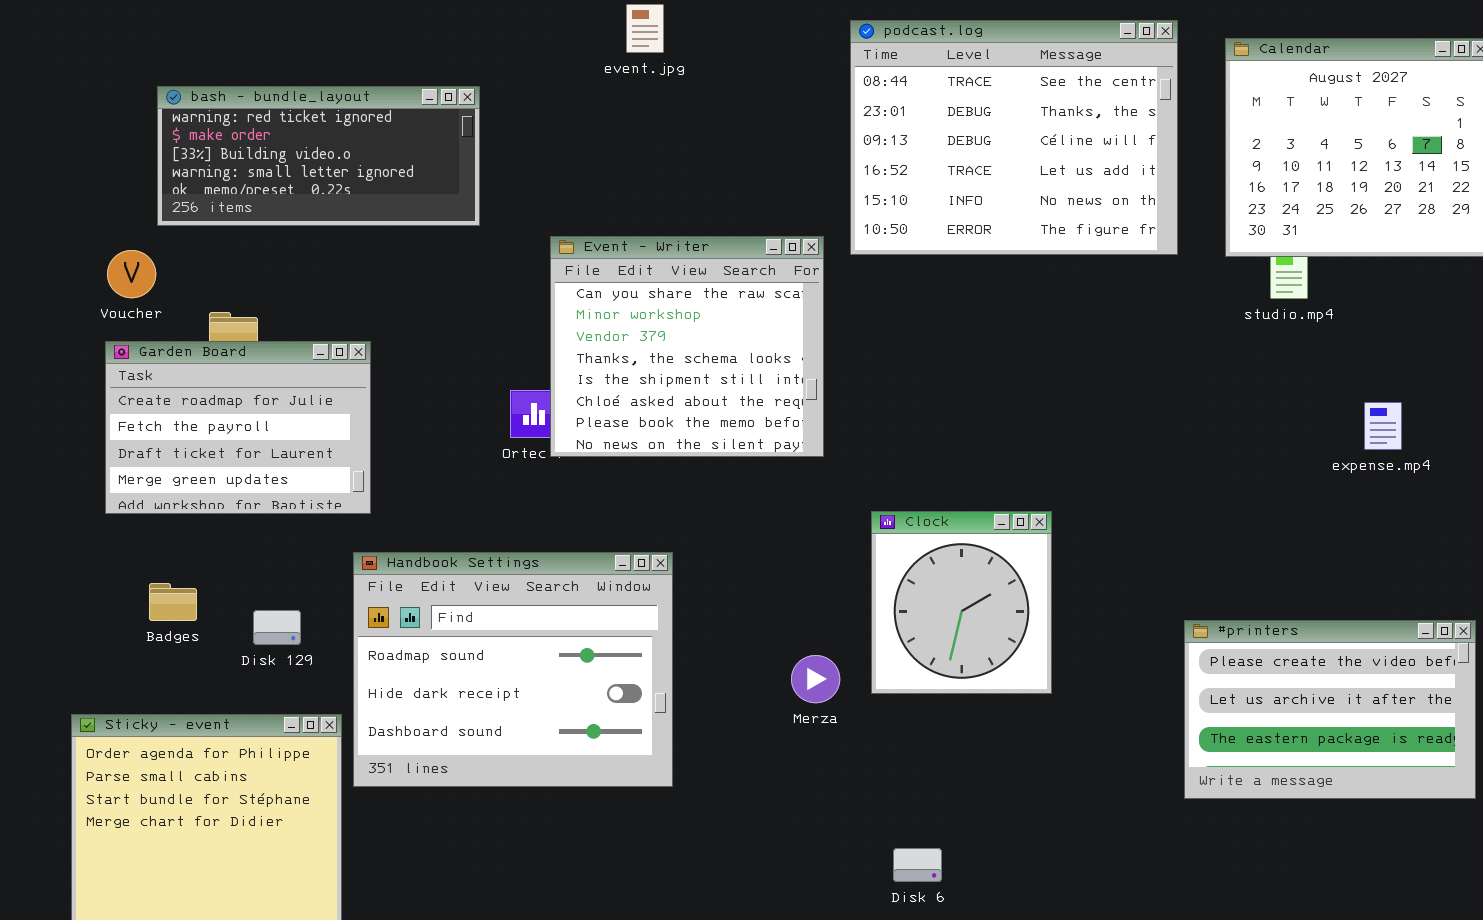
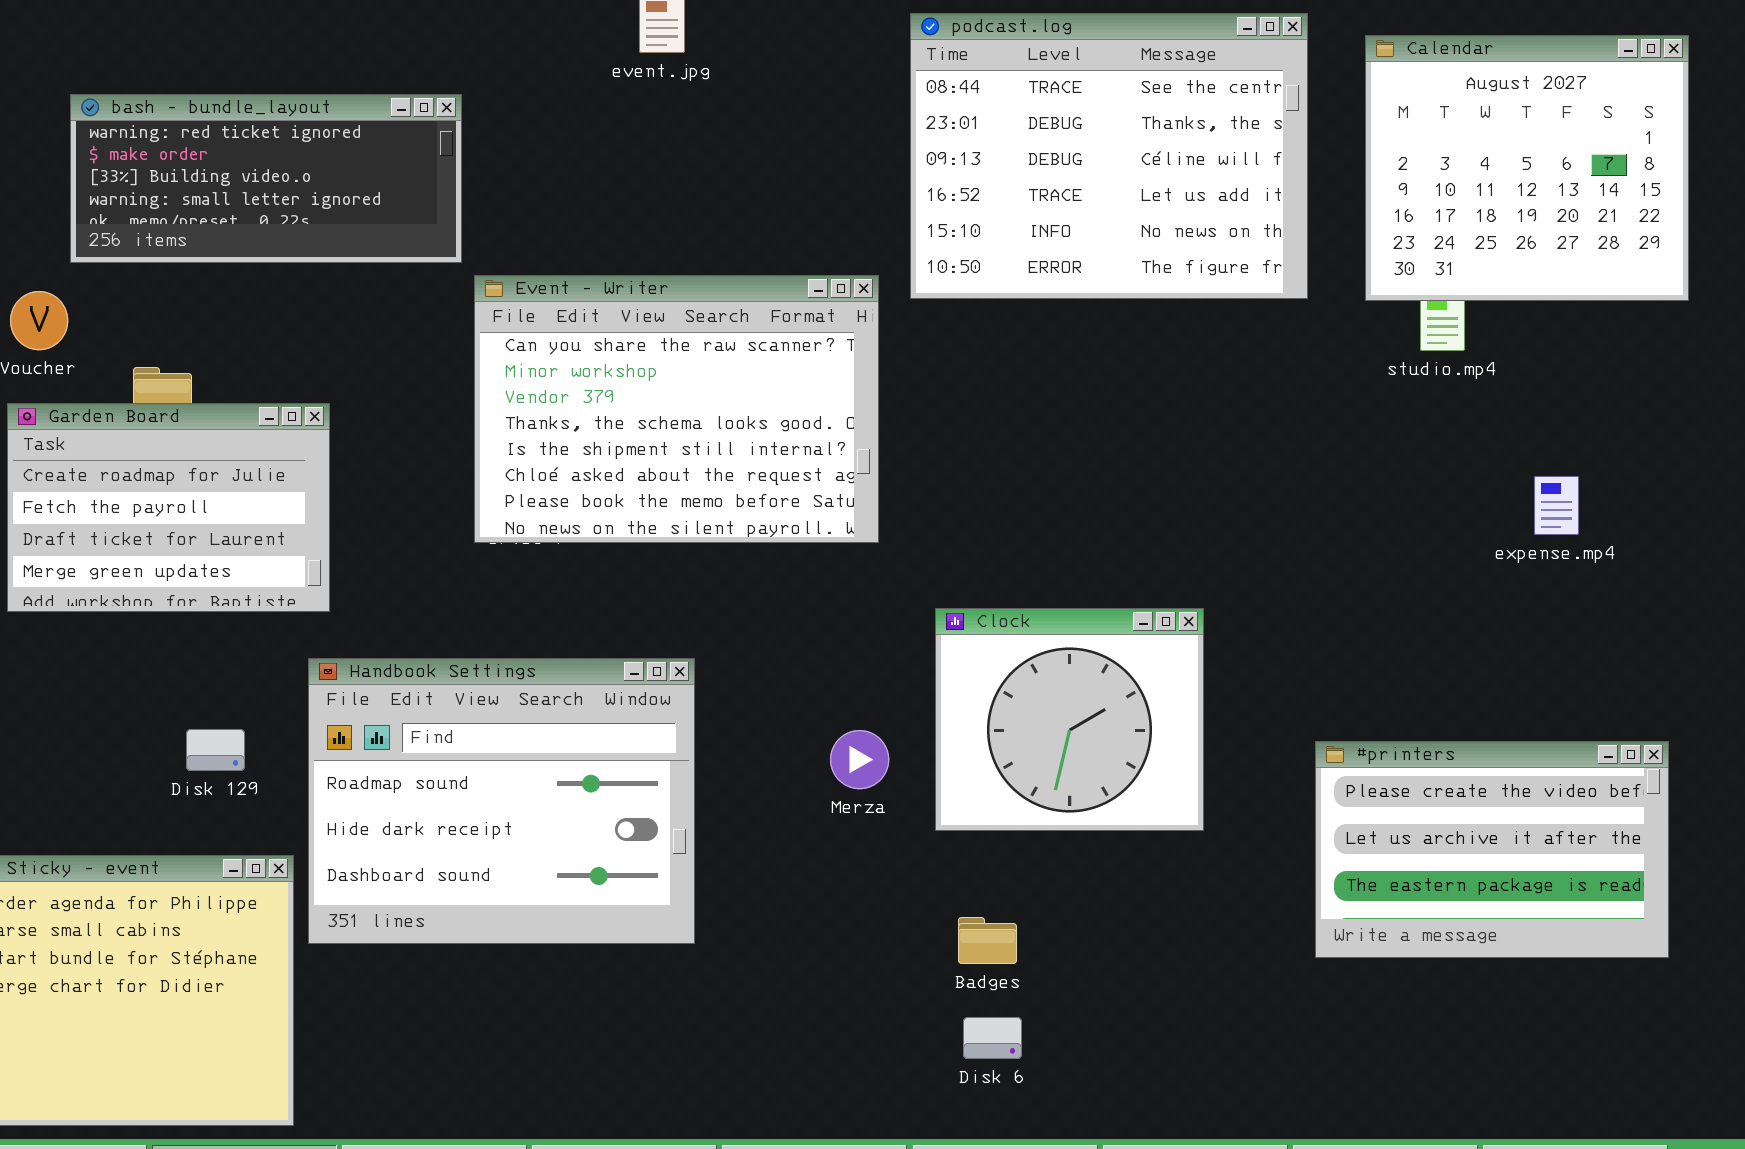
Event - Writer: [550,236,824,457] -> [474,275,879,543], resized
Clock: [871,511,1052,694] -> [935,608,1204,831], resized
Badges: [149,583,197,621] -> [958,917,1017,964], moved
Merza: [791,655,840,703] -> [830,730,889,789], moved

